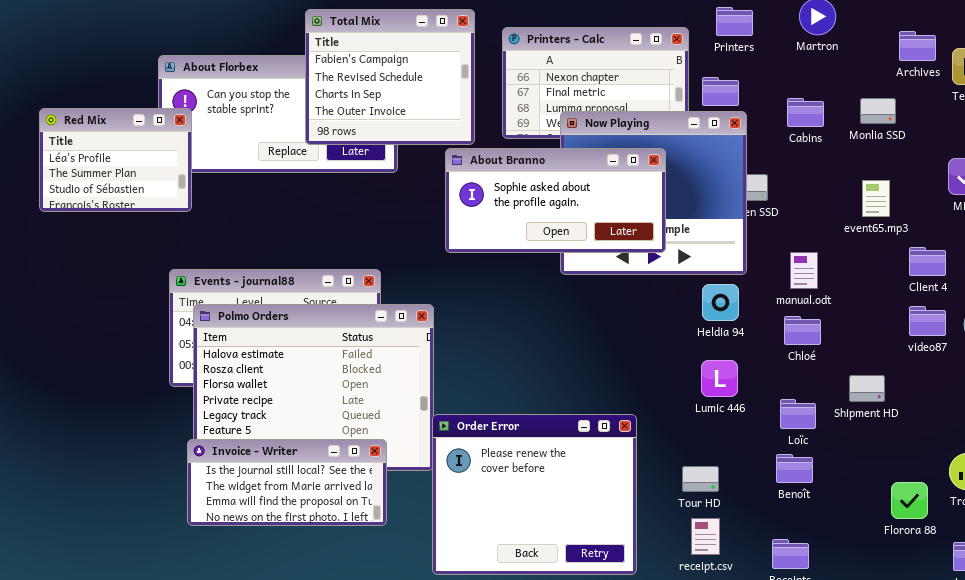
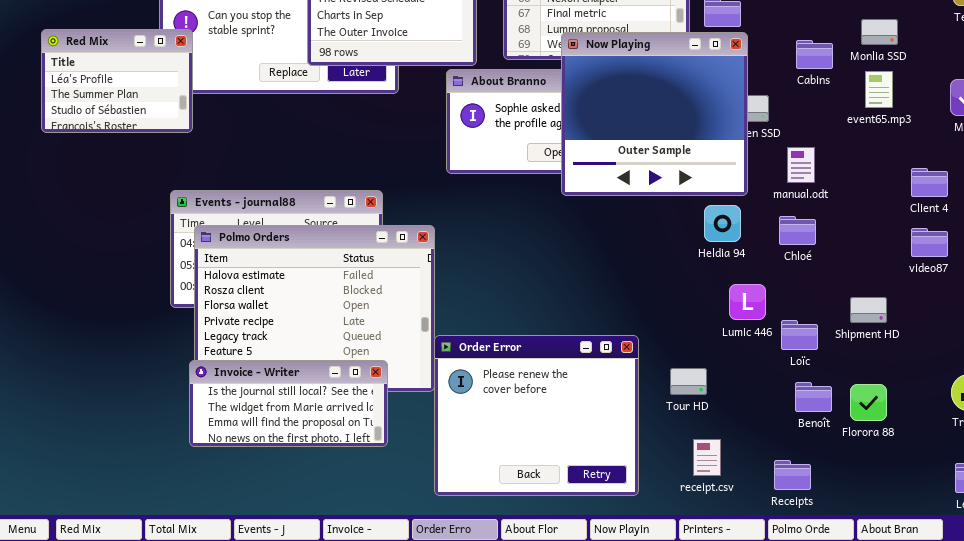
Cabins: [787,98,824,127] -> [796,40,833,69], moved
Now Playing: [560,111,747,275] -> [561,32,748,196], raised
event65.mp3: [862,180,890,217] -> [865,71,893,108], moved
manual.odt: [790,252,818,289] -> [787,147,815,183], moved
Chloé: [784,316,821,345] -> [779,216,816,245], moved
Lumic 446: [701,360,738,397] -> [729,284,766,320], moved
Benoît: [776,454,813,483] -> [795,382,832,412], moved
Tour HD: [682,466,719,492] -> [670,368,707,395], moved
Florora 88: [891,482,928,519] -> [850,384,887,421], moved

